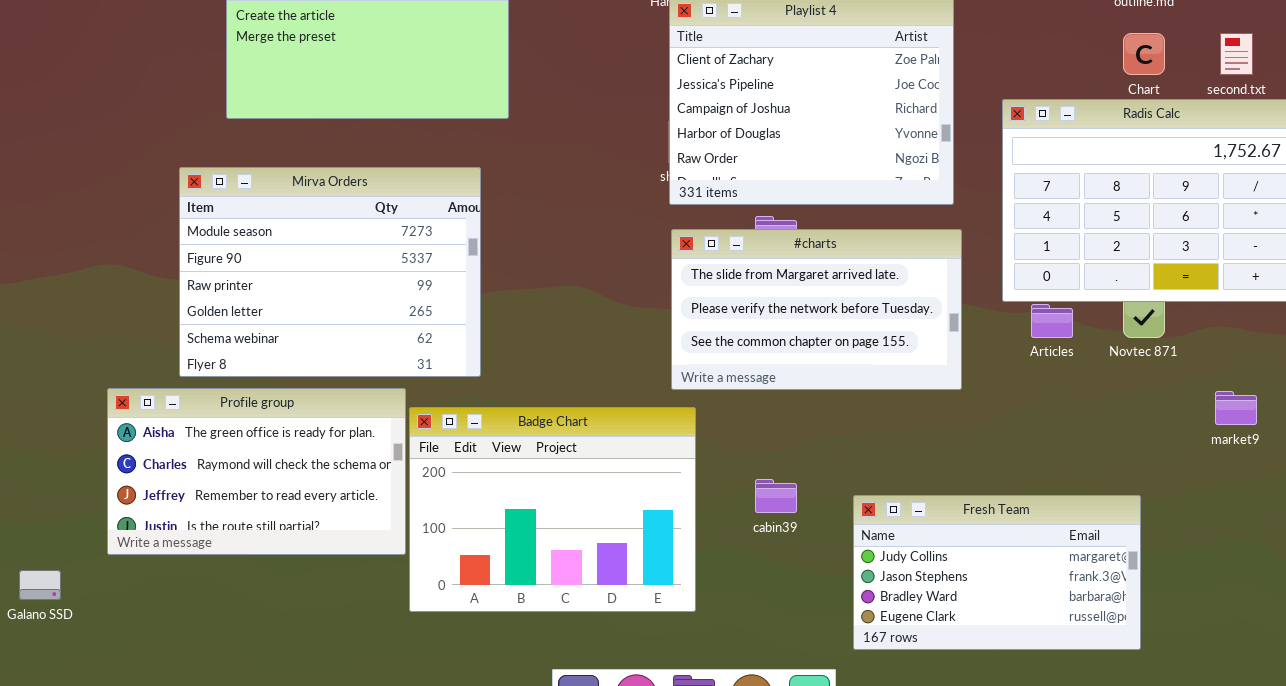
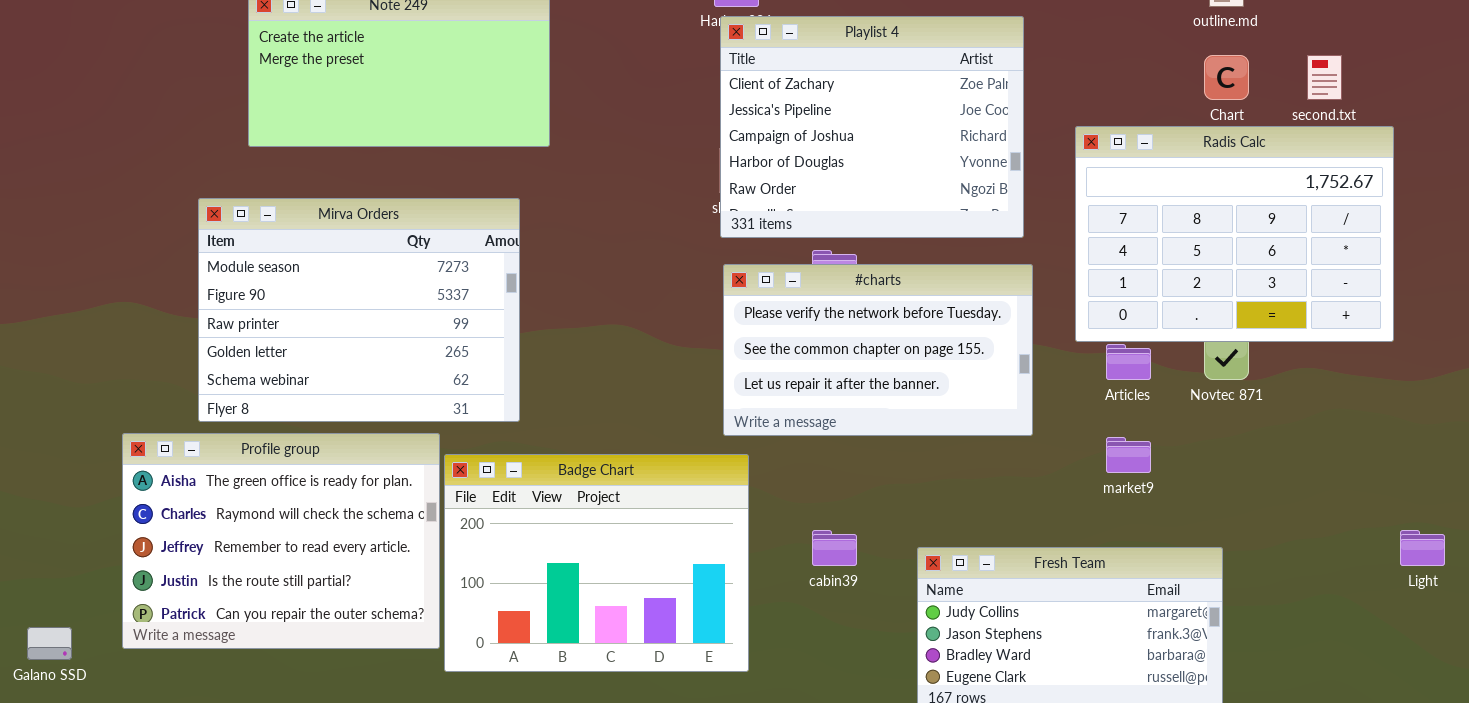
#charts: [671,229,962,390] -> [723,264,1033,436], scrolled down 1 row
Profile group: [107,388,406,555] -> [122,433,440,649], resized
market9: [1215,391,1257,425] -> [1106,437,1151,473], moved

